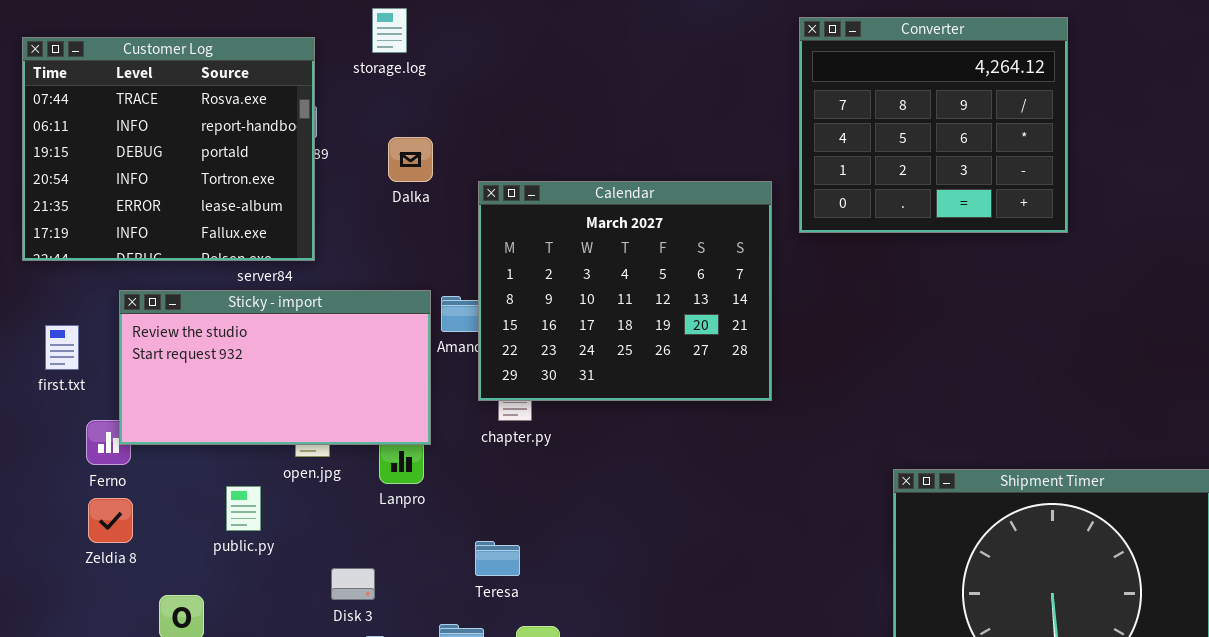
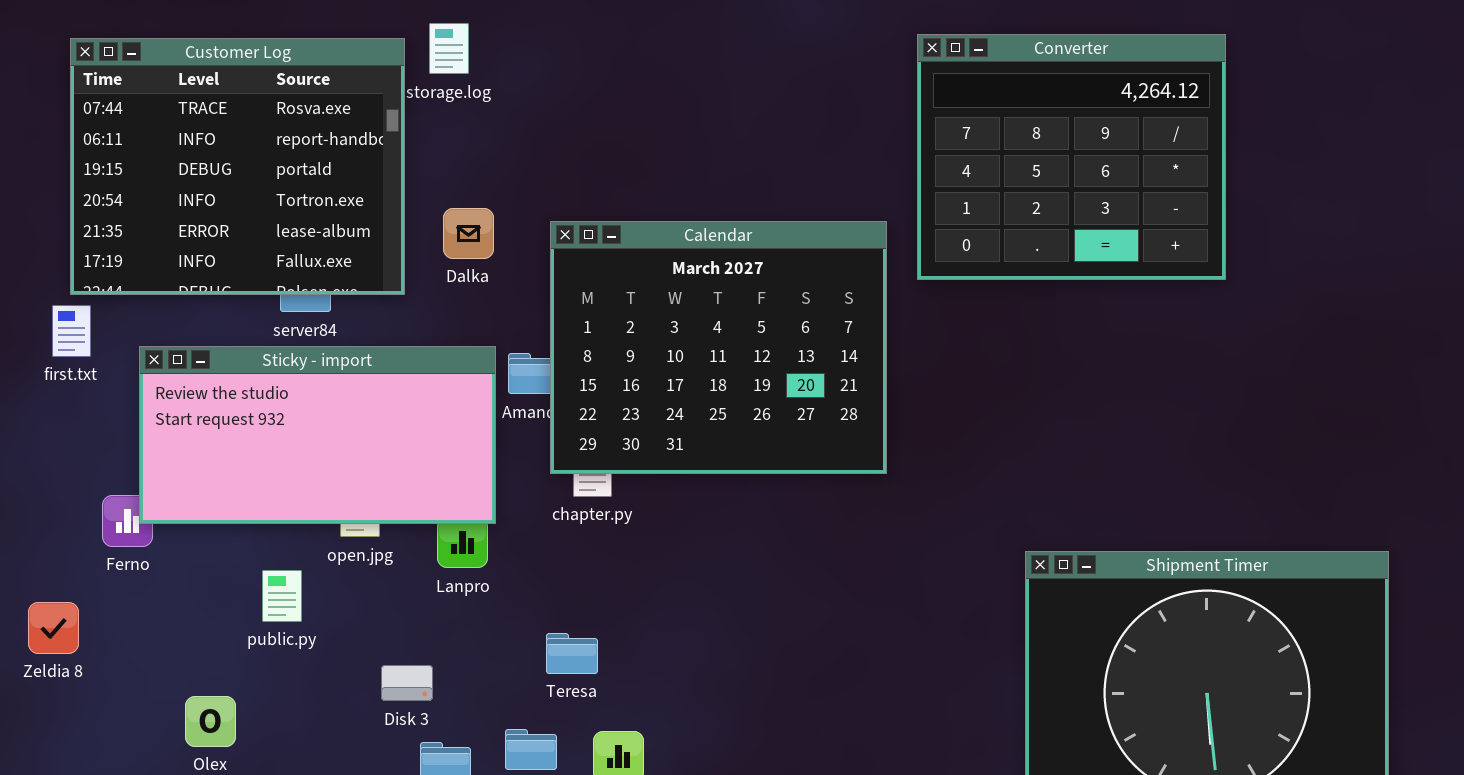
Customer Log: [22,37,315,261] -> [70,38,405,295], moved
Dalka: [388,137,433,182] -> [443,208,494,259], moved
first.txt: [45,325,79,370] -> [52,305,91,357], moved
Zeldia 8: [88,498,133,543] -> [28,602,79,654], moved

